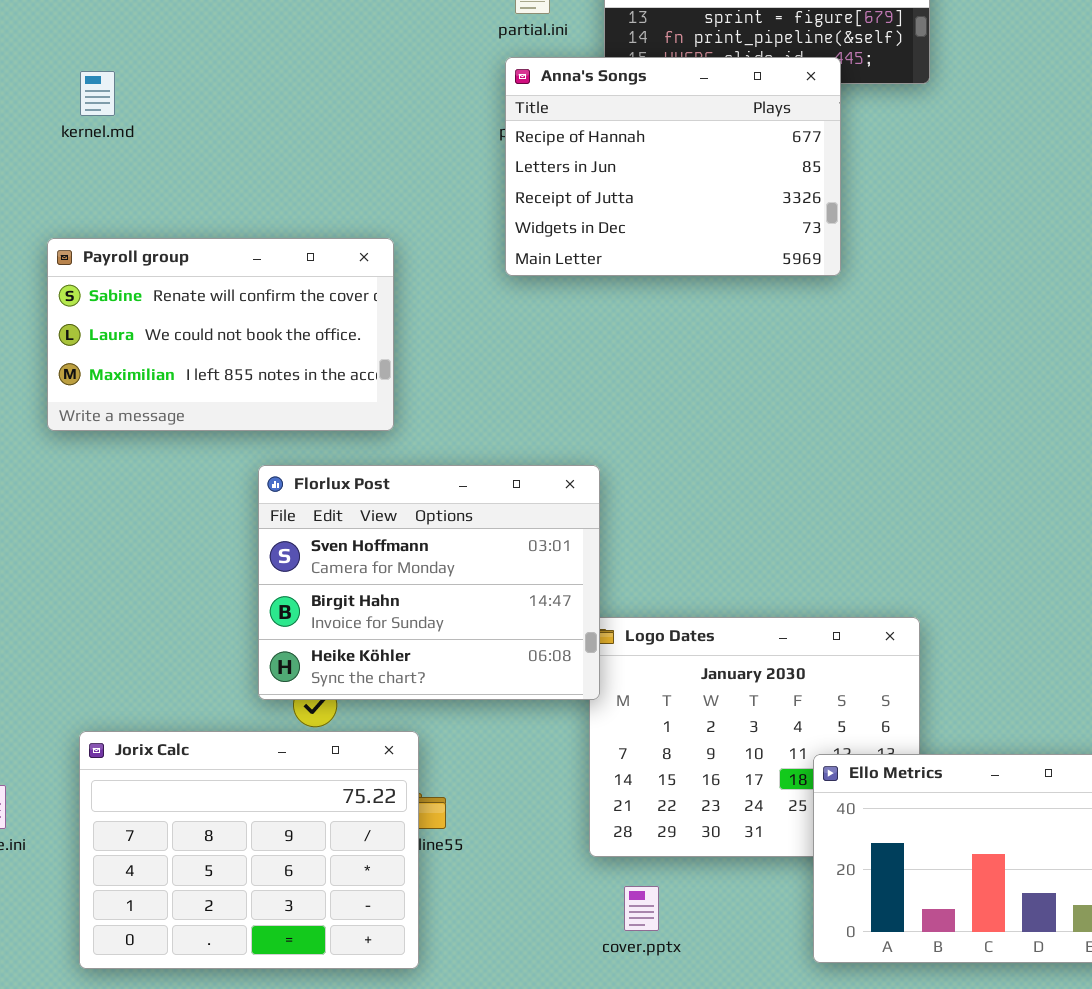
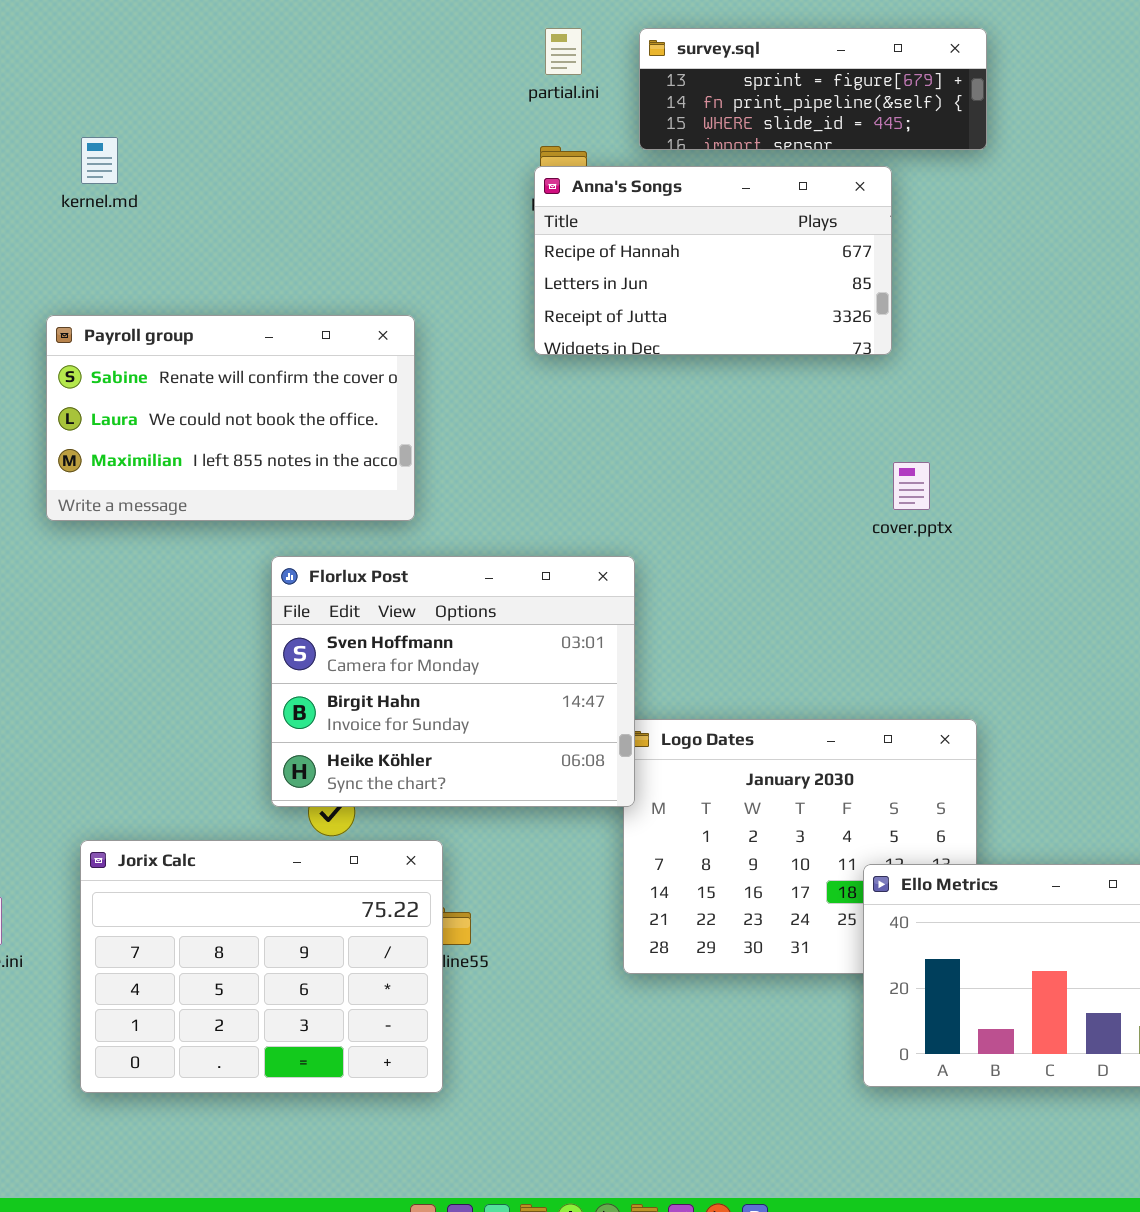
Anna's Songs: [505,57,841,276] -> [534,166,892,355], resized
cover.pptx: [624,886,659,931] -> [893,462,930,510], moved

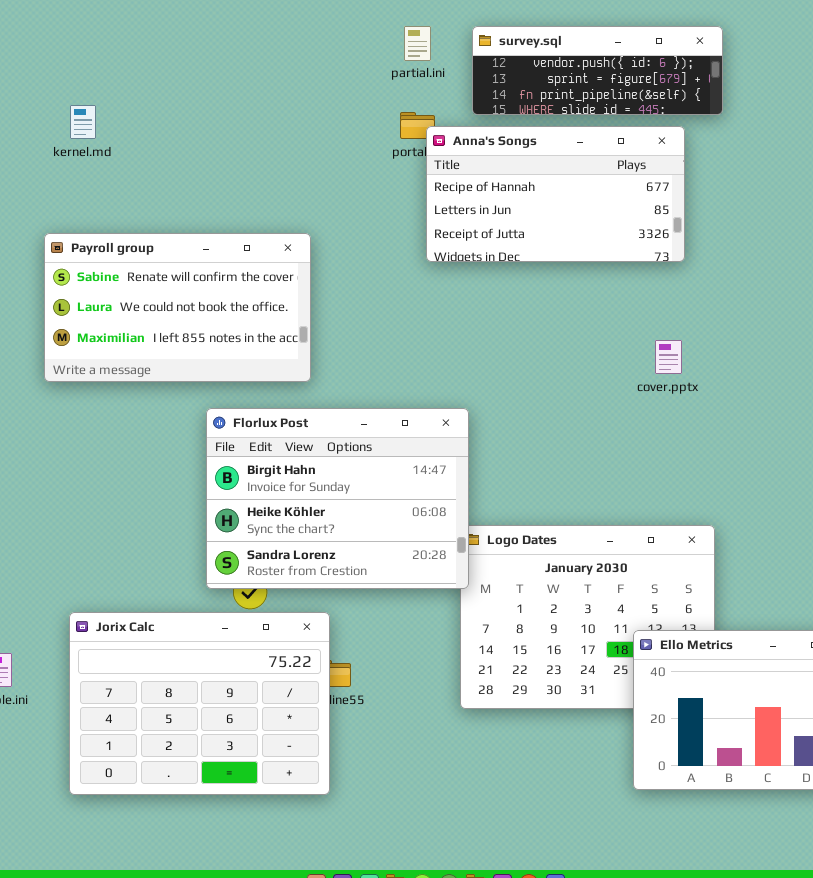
survey.sql: [639,28,987,150] -> [472,26,723,115], scrolled up 1 row
Anna's Songs: [534,166,892,355] -> [426,126,685,262], moved
Florlux Post: [271,556,635,807] -> [206,408,469,589], scrolled down 1 row

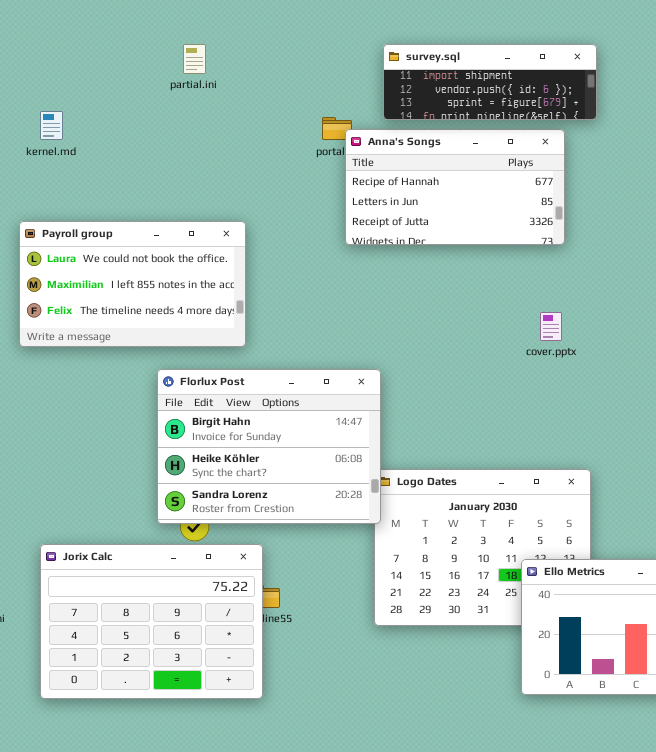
partial.ini: [404,26,431,61] -> [183,44,206,74], moved
survey.sql: [472,26,723,115] -> [383,44,597,120], scrolled up 1 row
Payroll group: [44,233,311,382] -> [19,221,246,347], scrolled down 1 row

